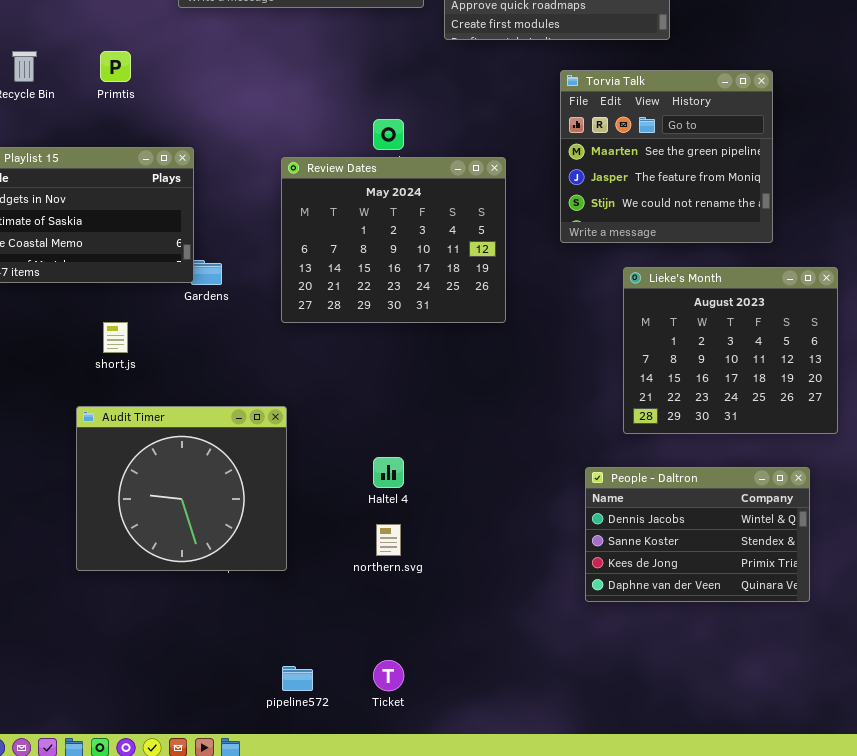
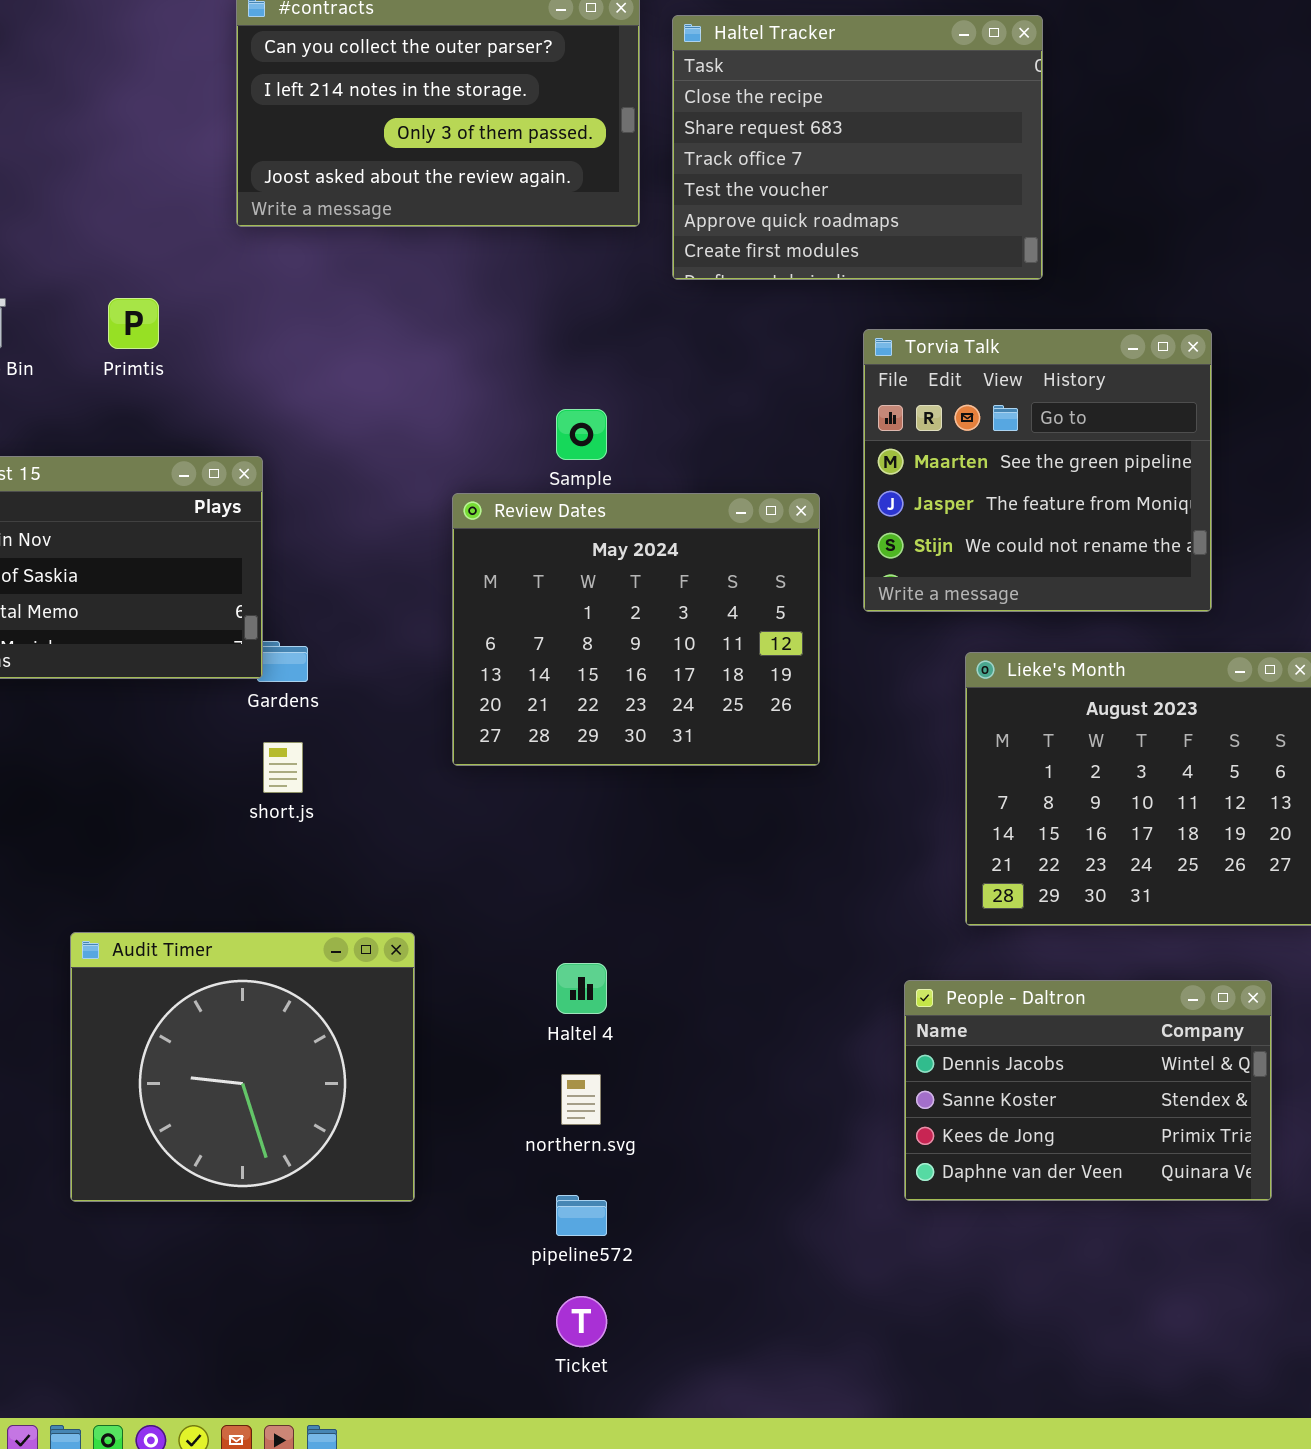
Review Dates: [281,157,506,323] -> [452,493,820,766], moved
short.js: [103,322,128,353] -> [263,742,303,793], moved
Audit Timer: [76,406,287,571] -> [70,932,415,1202], moved
pipeline572: [282,666,313,691] -> [556,1195,607,1236], moved

